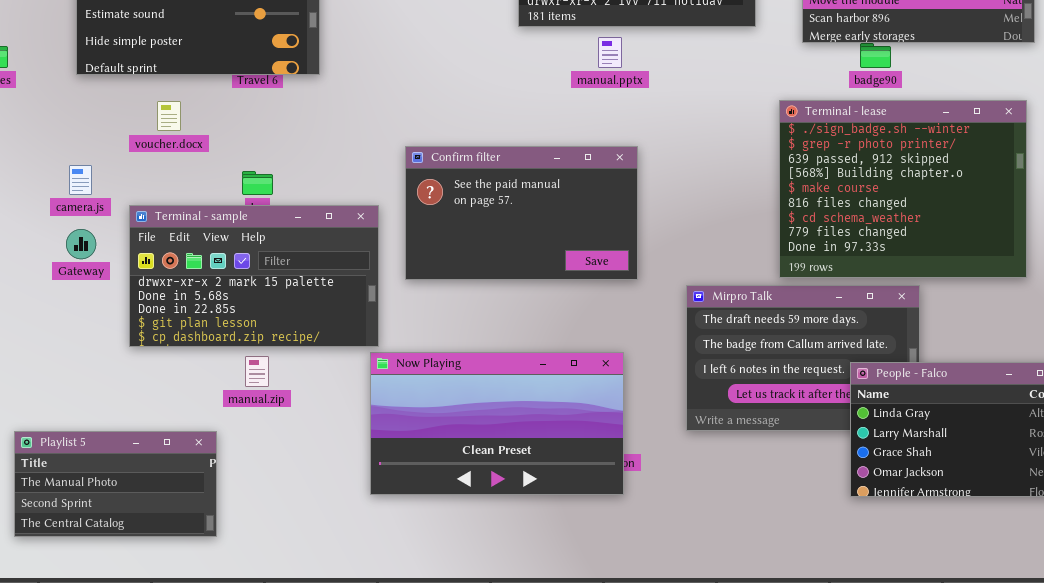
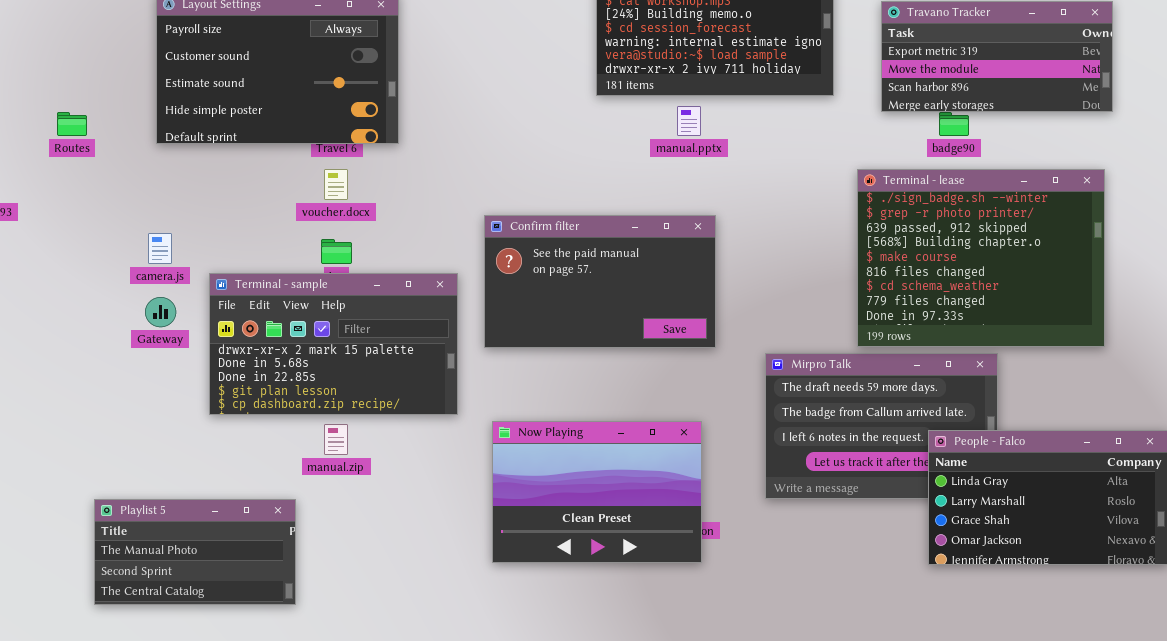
voucher.docx: [157,101,181,131] -> [324,169,348,200], moved
Now Playing: [370,352,624,495] -> [492,421,702,563], resized

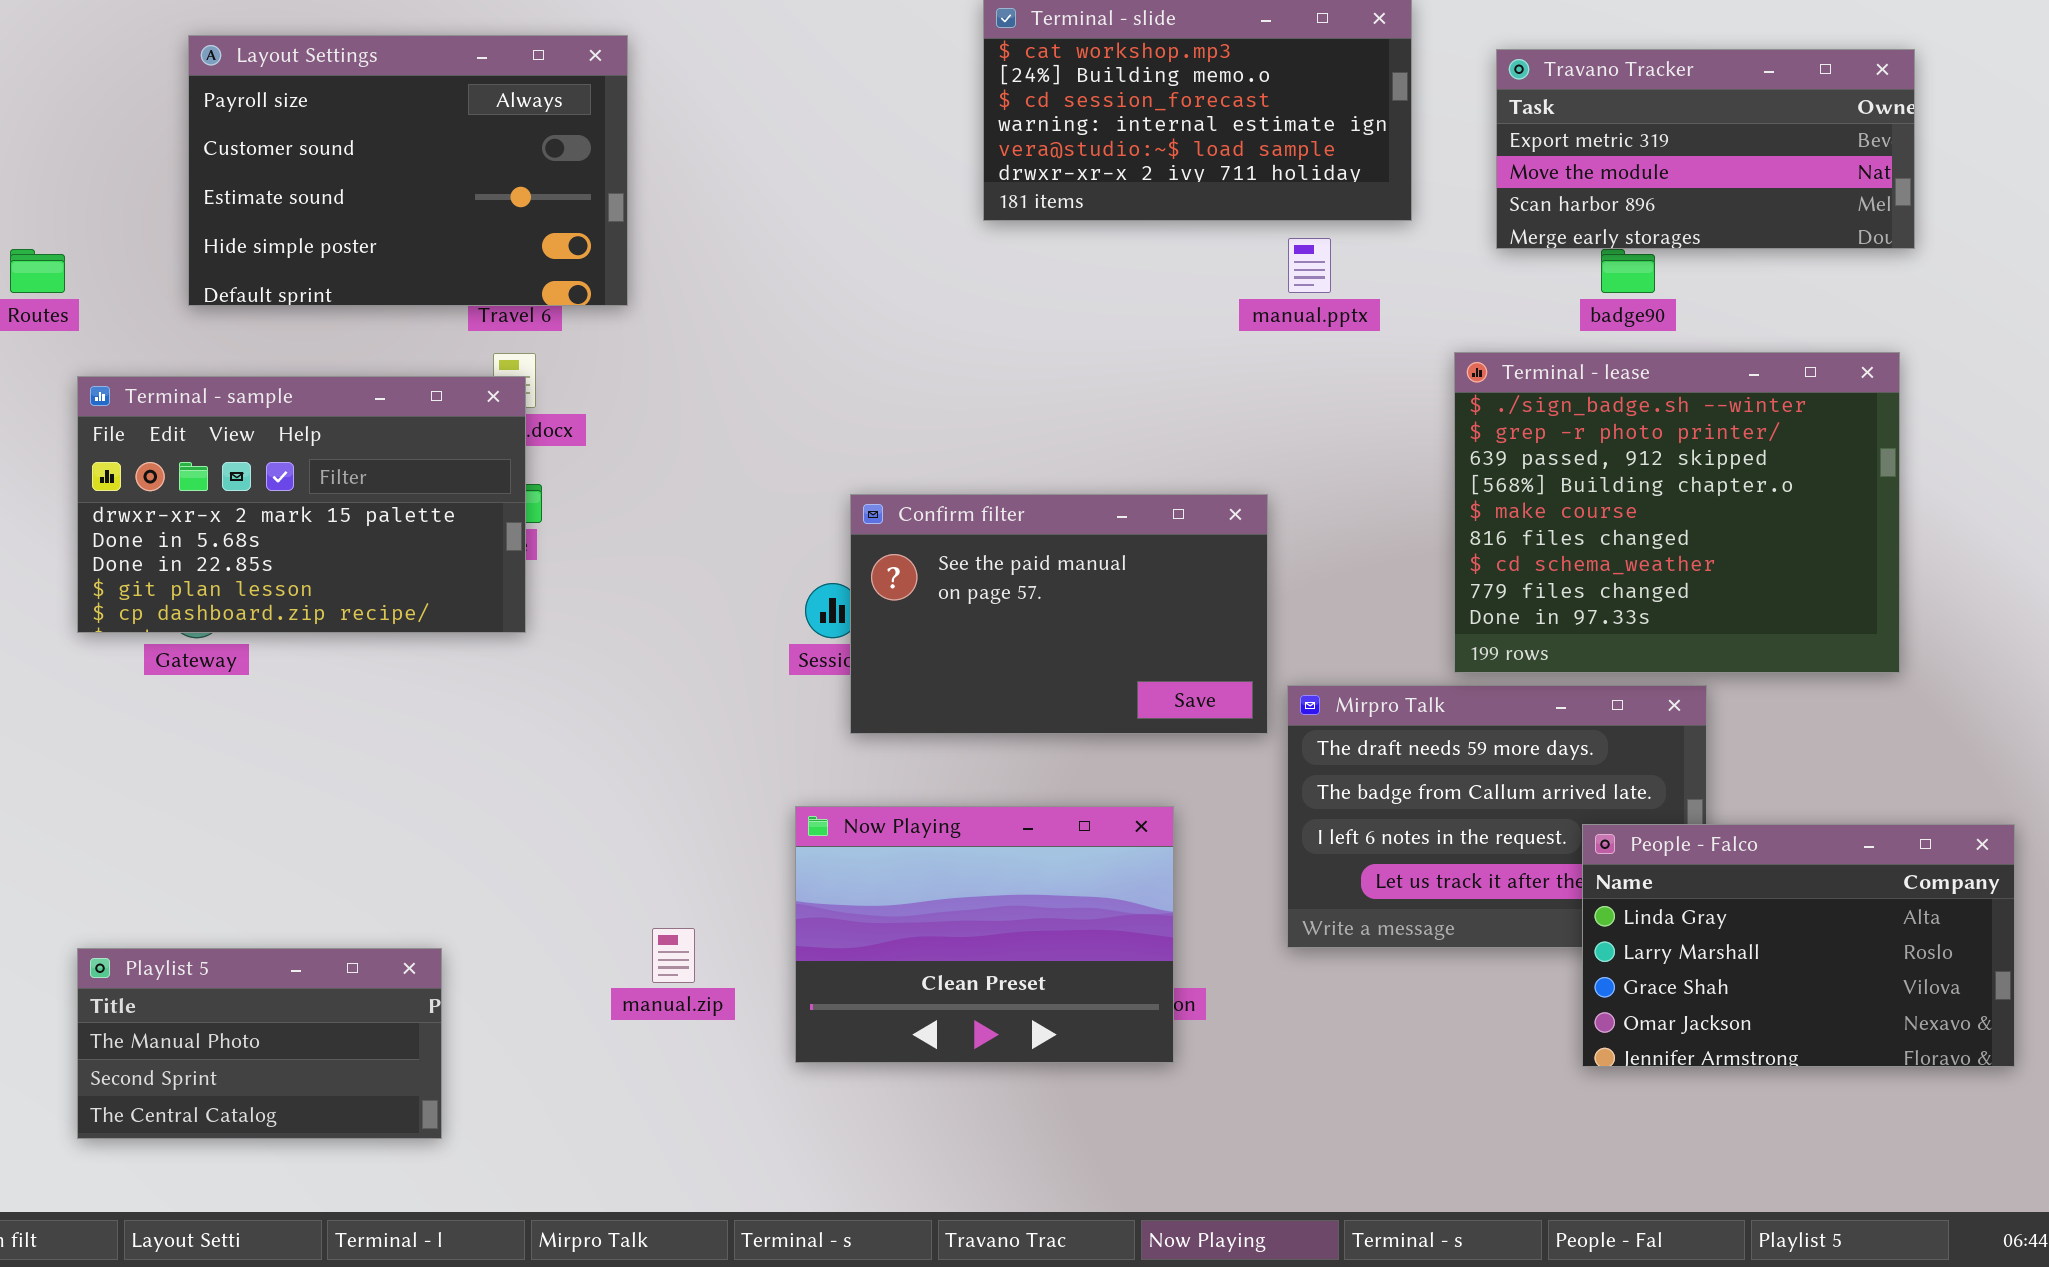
manual.pptx: [677,106,701,136] -> [1288,238,1331,293], moved
Confirm filter: [484,215,716,348] -> [850,494,1268,734], moved
Terminal - sample: [209,273,458,415] -> [77,376,526,633], moved
manual.zip: [324,424,348,455] -> [652,928,695,983], moved

